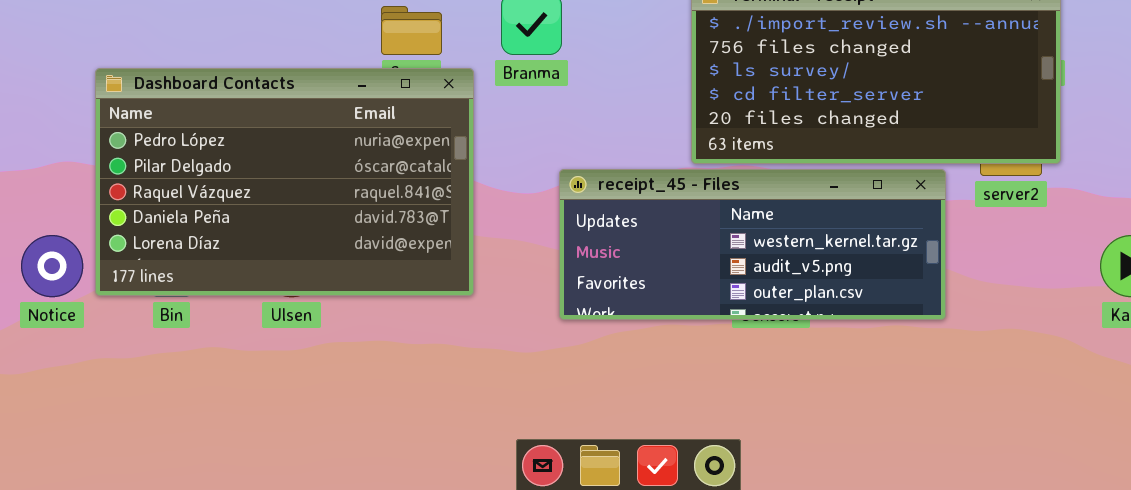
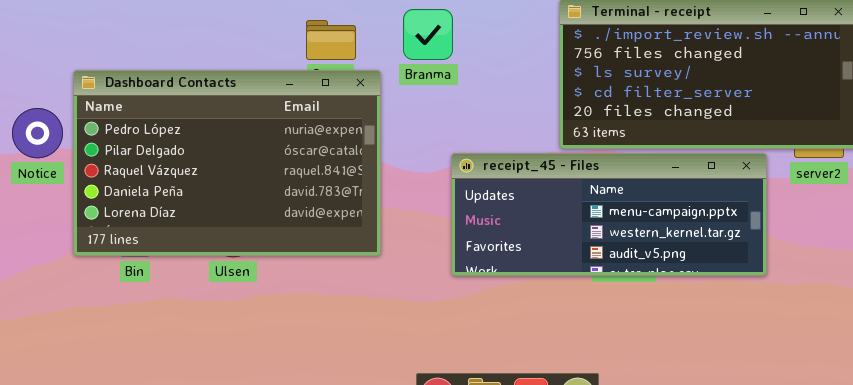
receipt_45 - Files: [559,169,946,320] -> [451,153,767,276], scrolled up 1 row
Notice: [21,235,83,297] -> [12,108,63,158], moved

